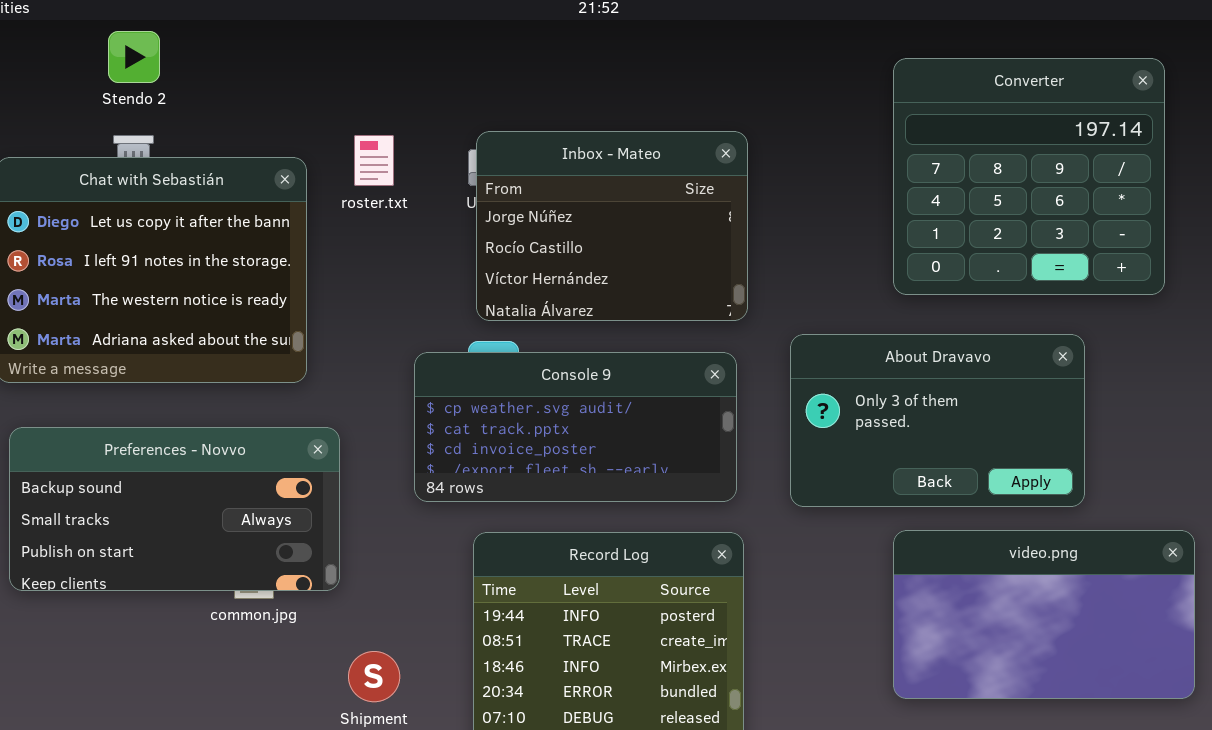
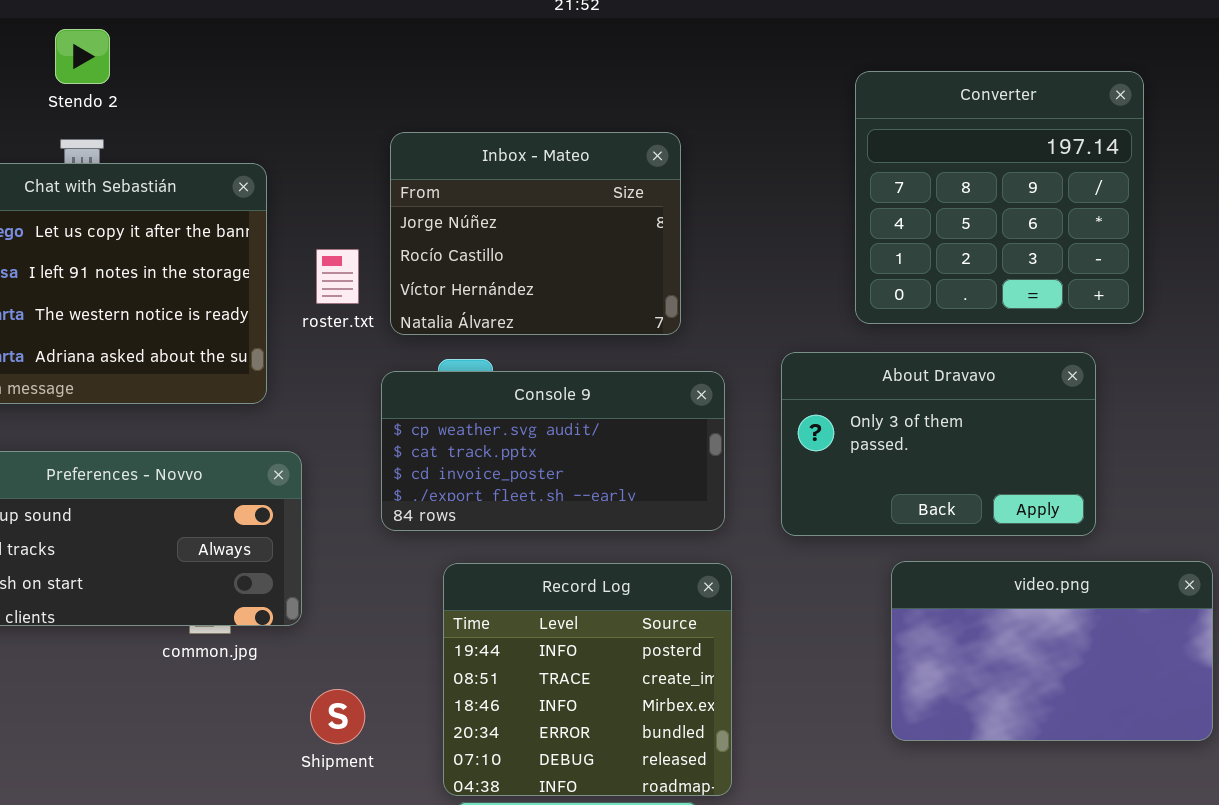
Converter: [893,58,1165,295] -> [855,71,1144,324], moved
Inbox - Mateo: [476,131,748,321] -> [390,132,681,335], moved
roster.txt: [354,135,394,186] -> [316,249,359,304], moved

